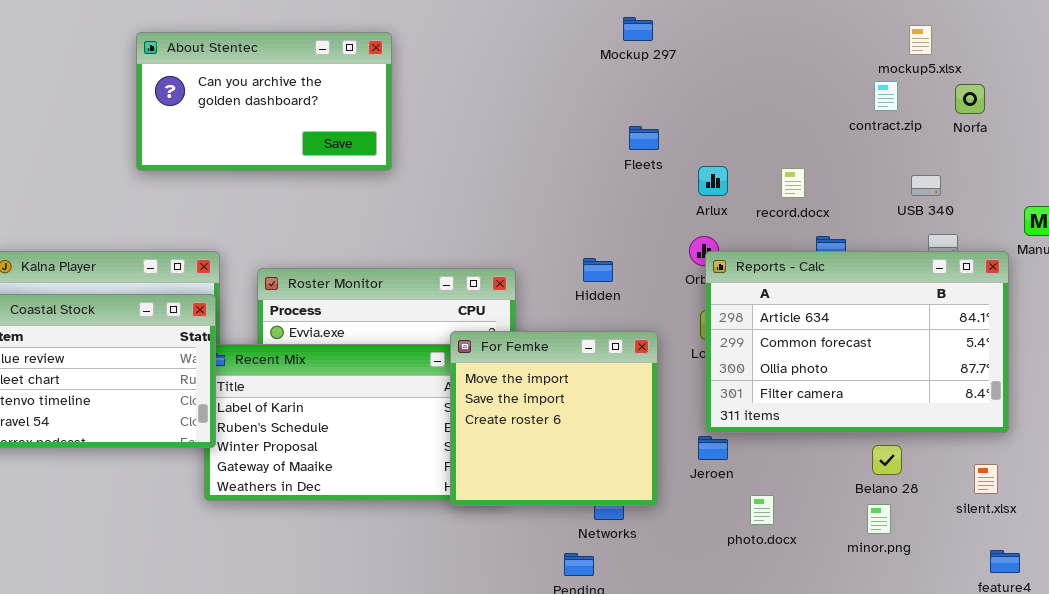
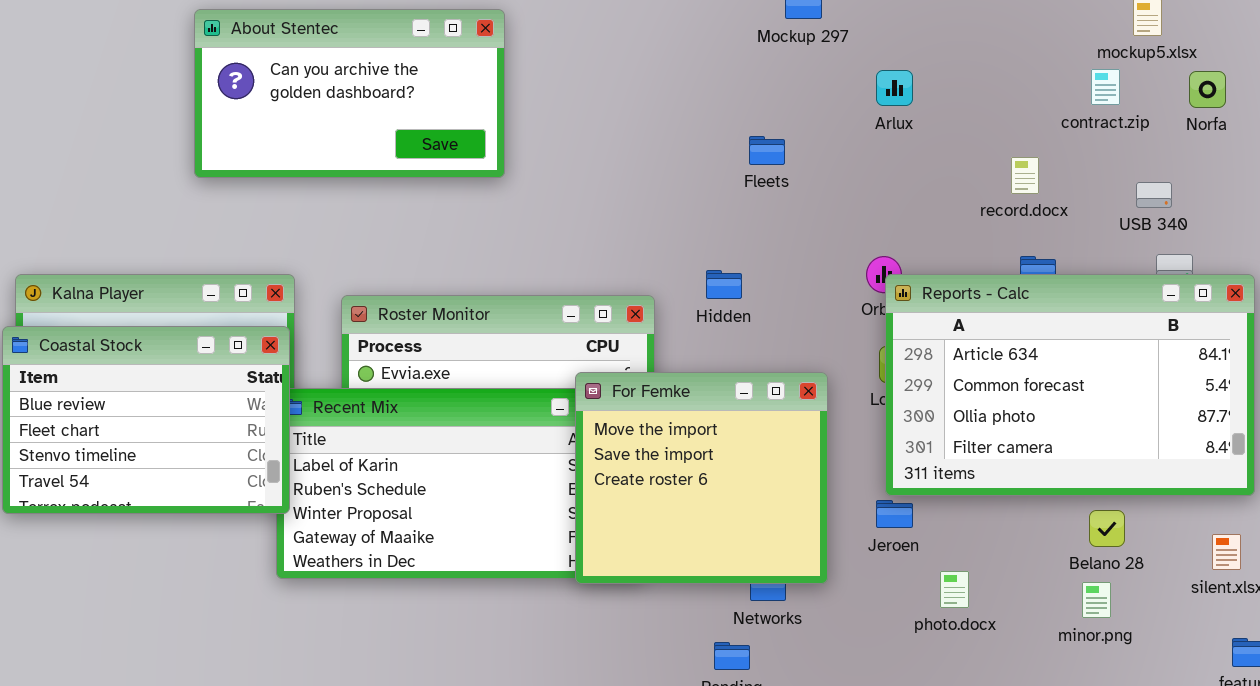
Fleets: [629,126,659,150] -> [749,136,785,165], moved
Arlux: [698,166,728,196] -> [876,70,913,106], moved
record.docx: [781,168,805,198] -> [1011,157,1039,194], moved
Hidden: [583,258,613,282] -> [706,270,742,299], moved

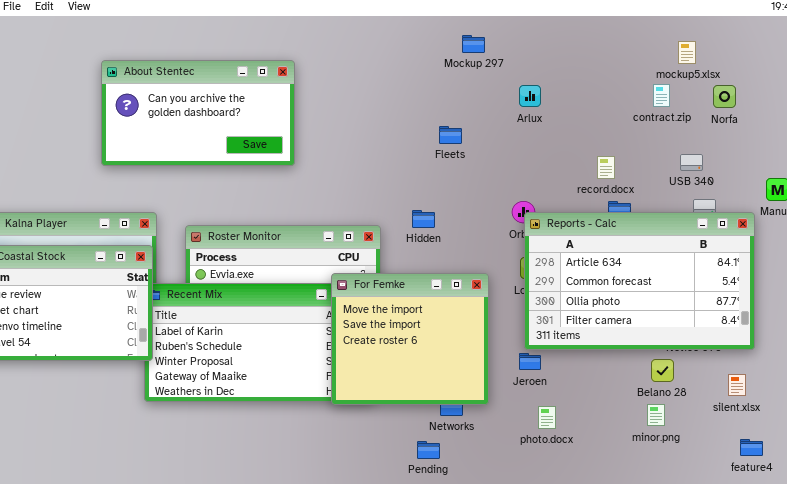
About Stentec: [194,9,505,178] -> [101,60,295,166], moved
record.docx: [1011,157,1039,194] -> [597,156,615,179], moved
photo.docx: [940,571,969,608] -> [538,406,556,429], moved

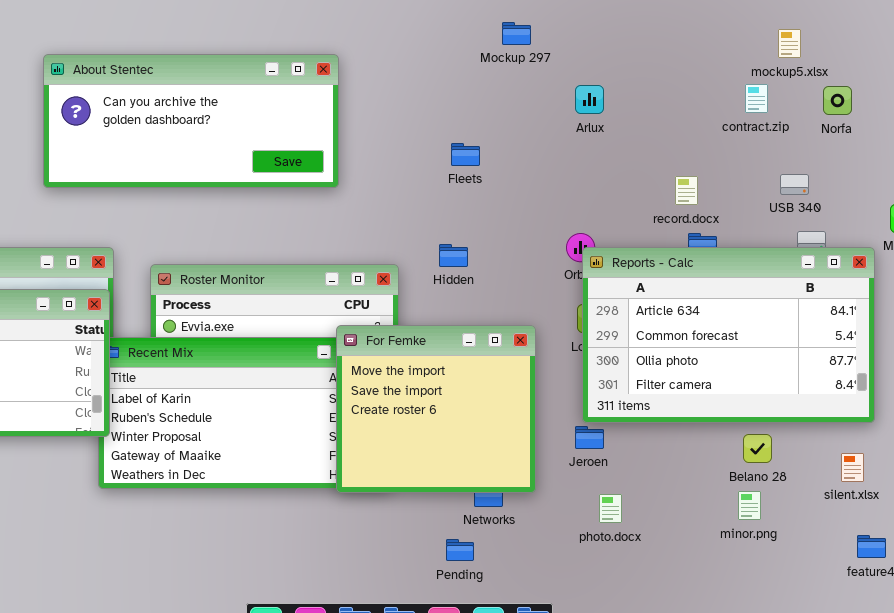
About Stentec: [101,60,295,166] -> [43,54,339,188], resized
Fleets: [439,126,462,144] -> [451,143,480,166], moved

